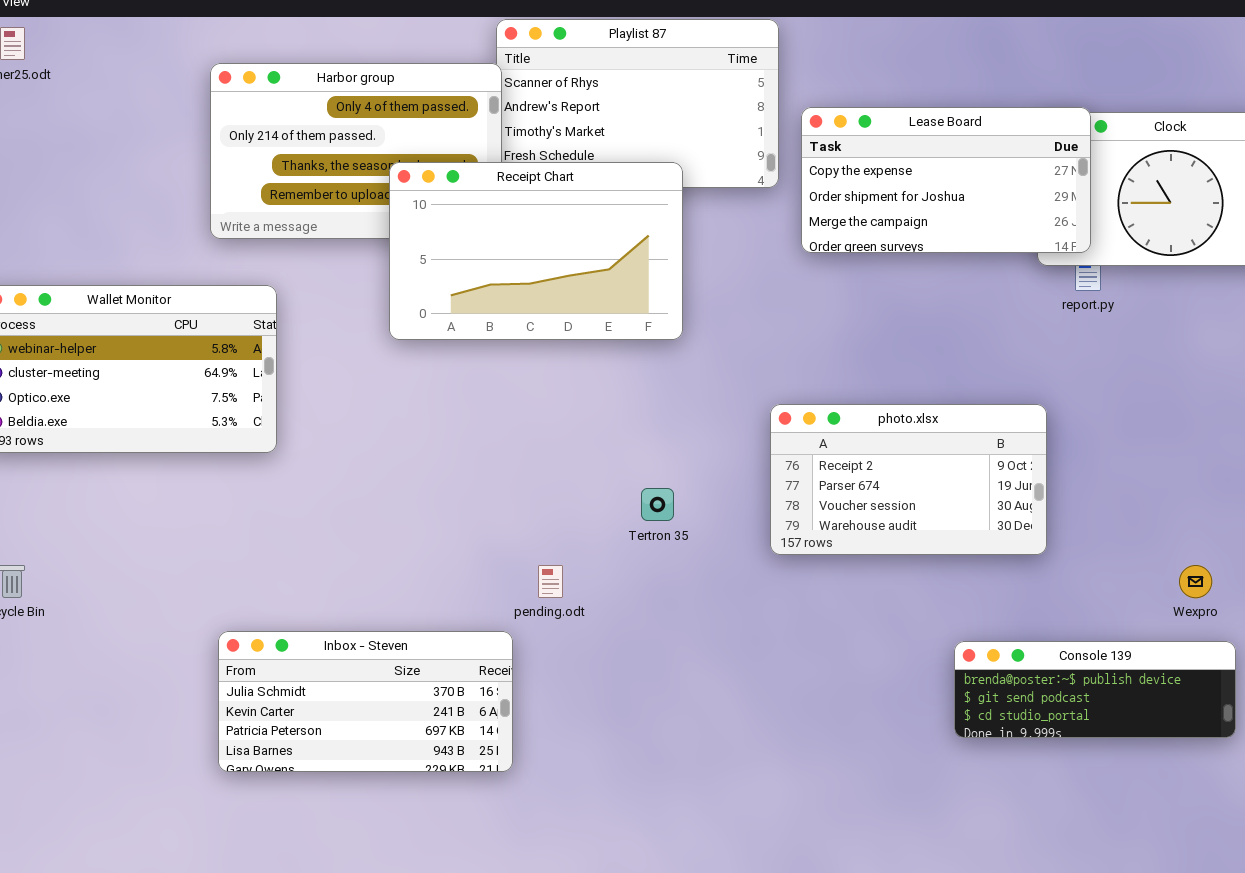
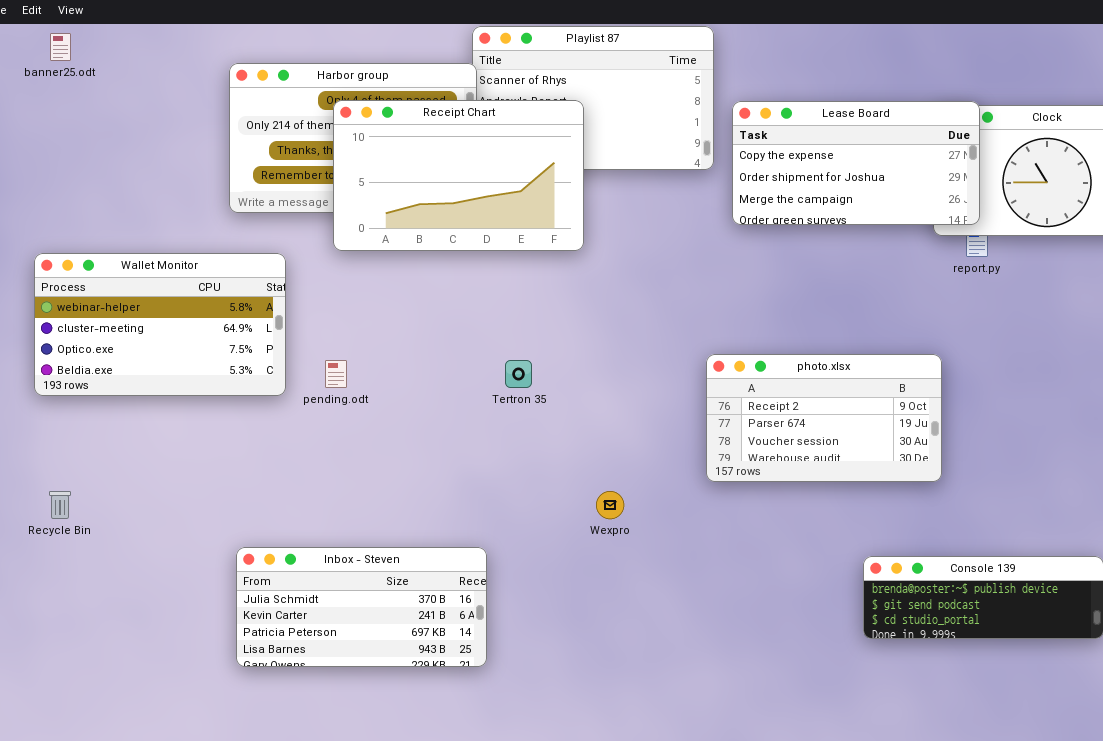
Receipt Chart: [389,162,683,340] -> [333,100,584,251], moved
Tertron 35: [641,488,674,521] -> [505,360,532,388], moved
pending.odt: [538,565,563,598] -> [325,360,347,388], moved
Wexpro: [1179,565,1212,598] -> [596,491,624,519], moved

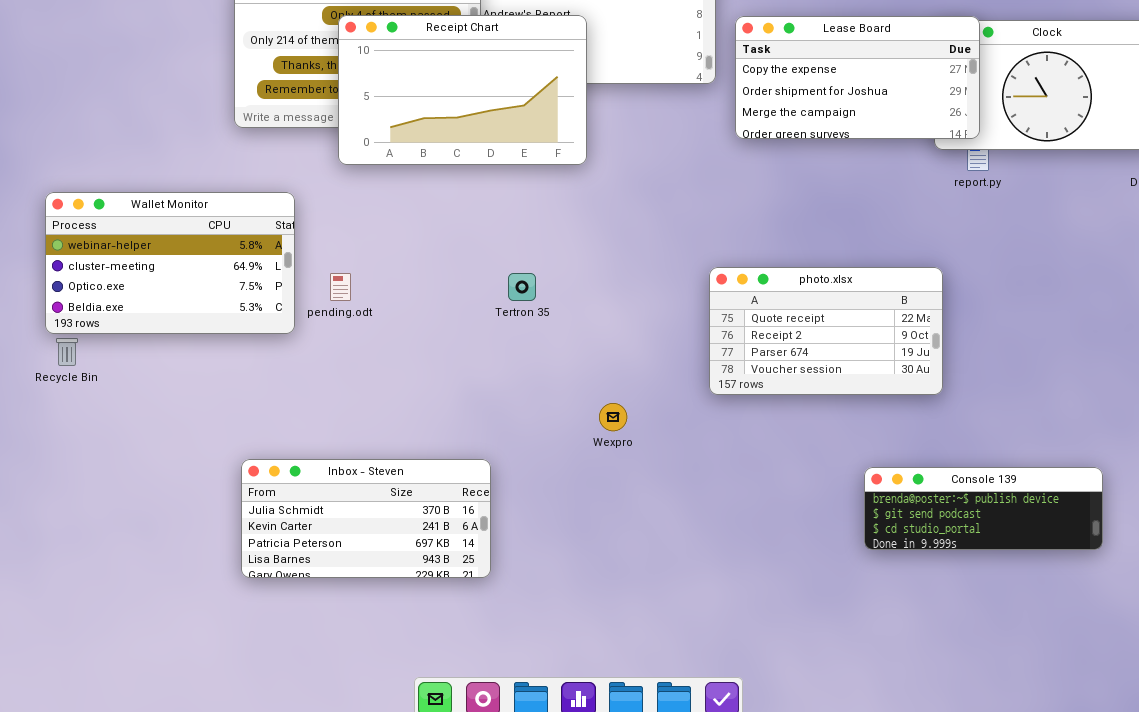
Wallet Monitor: [34,253,286,396] -> [45,192,295,334], moved
photo.xlsx: [706,354,942,482] -> [709,267,943,395], scrolled up 1 row
Recycle Bin: [49,491,71,519] -> [56,338,78,366], moved

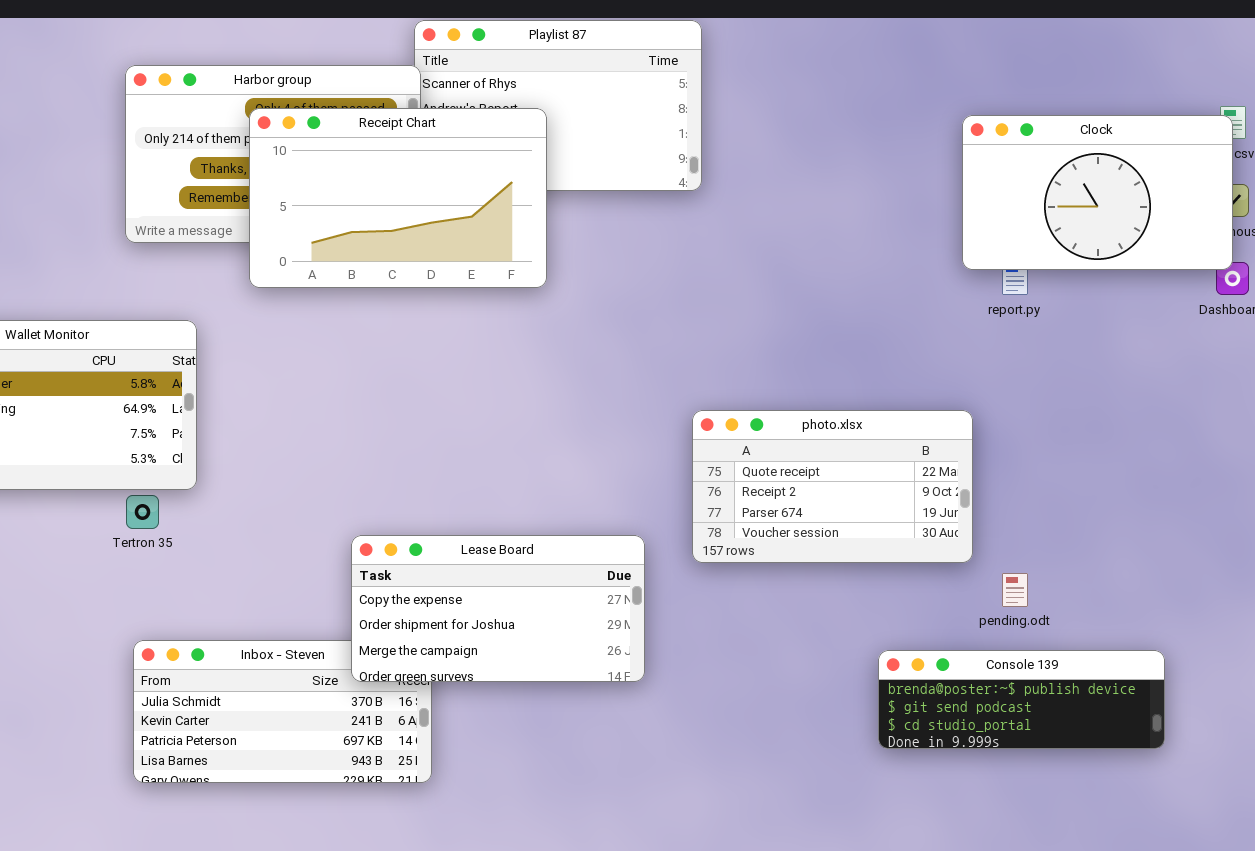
Lease Board: [735,16,980,139] -> [351,535,645,682], moved
pending.odt: [330,273,351,301] -> [1002,573,1028,607], moved
Tertron 35: [508,273,536,301] -> [126,495,159,529], moved

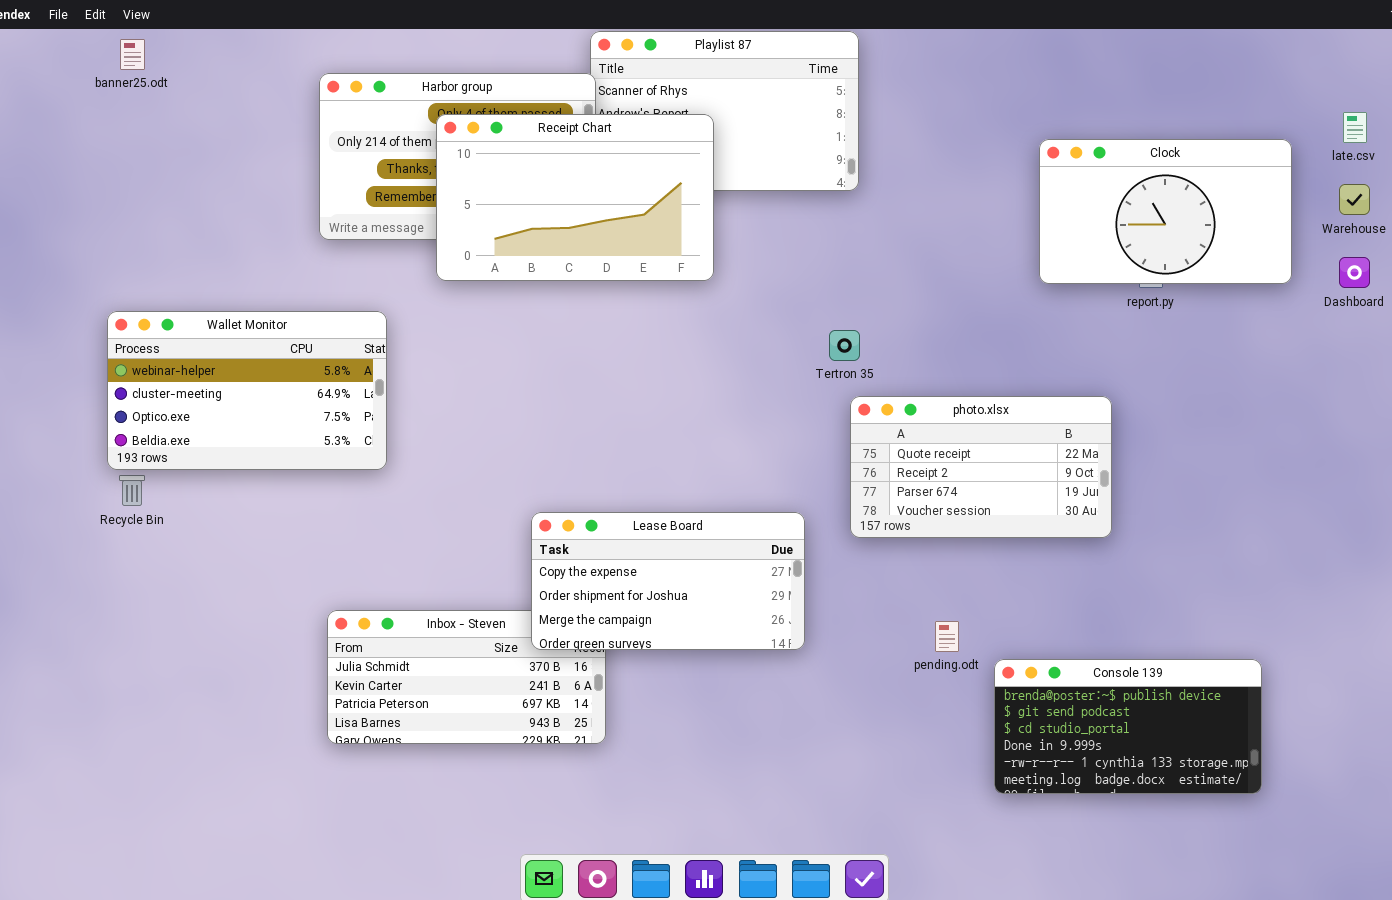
Clock: [962,115,1233,270] -> [1039,139,1292,284], moved
Tertron 35: [126,495,159,529] -> [829,330,860,361], moved
pending.odt: [1002,573,1028,607] -> [935,621,959,652], moved
Console 139: [878,650,1165,749] -> [994,659,1262,794], moved, resized

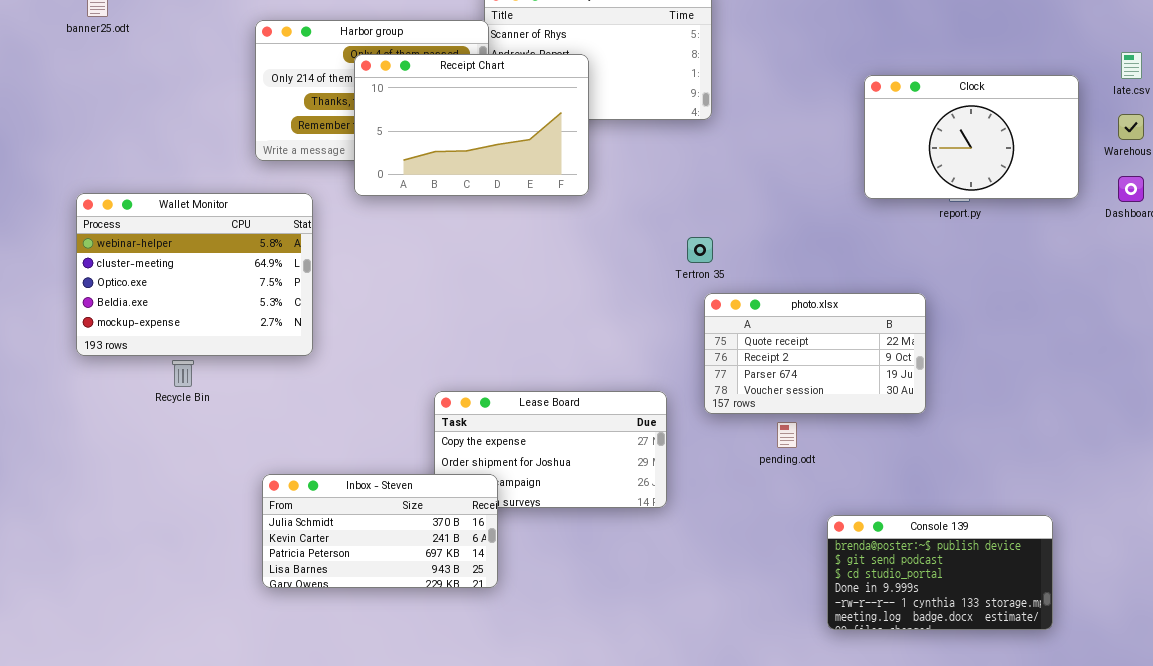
Wallet Monitor: [107,311,387,470] -> [76,193,313,356], resized
Recycle Bin: [119,475,145,506] -> [172,360,194,387], moved
Inbox - Steven: [327,610,606,744] -> [262,474,498,588], raised
pending.odt: [935,621,959,652] -> [777,422,797,448], moved

